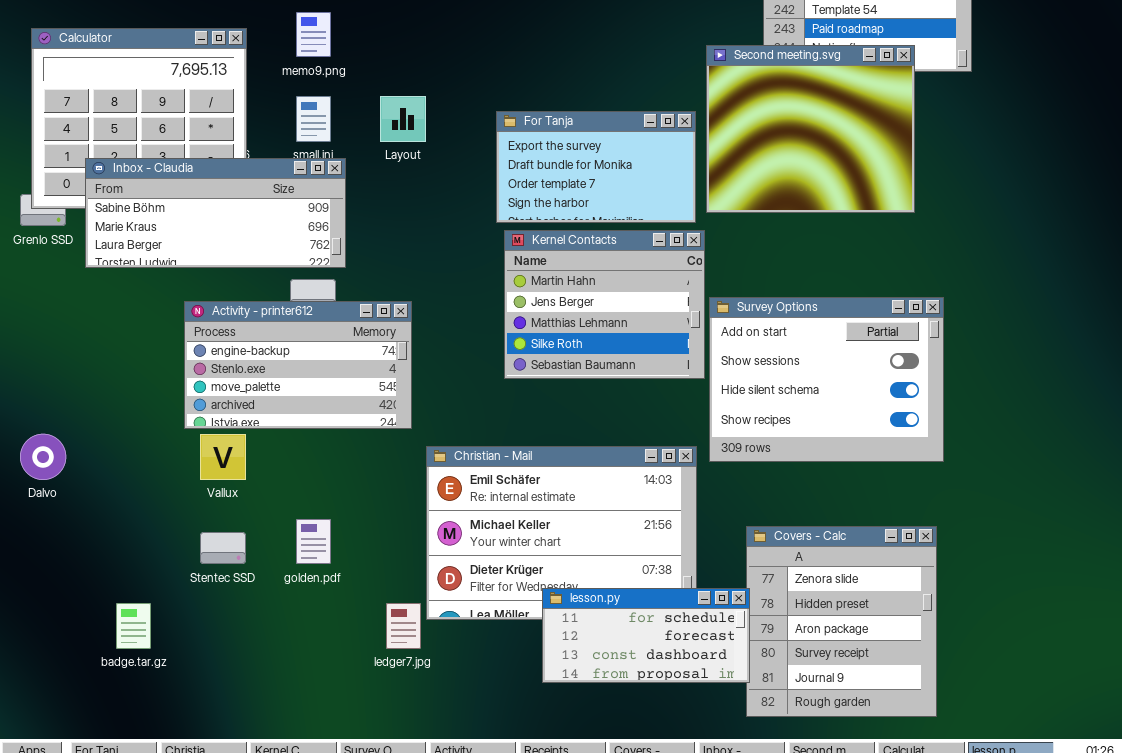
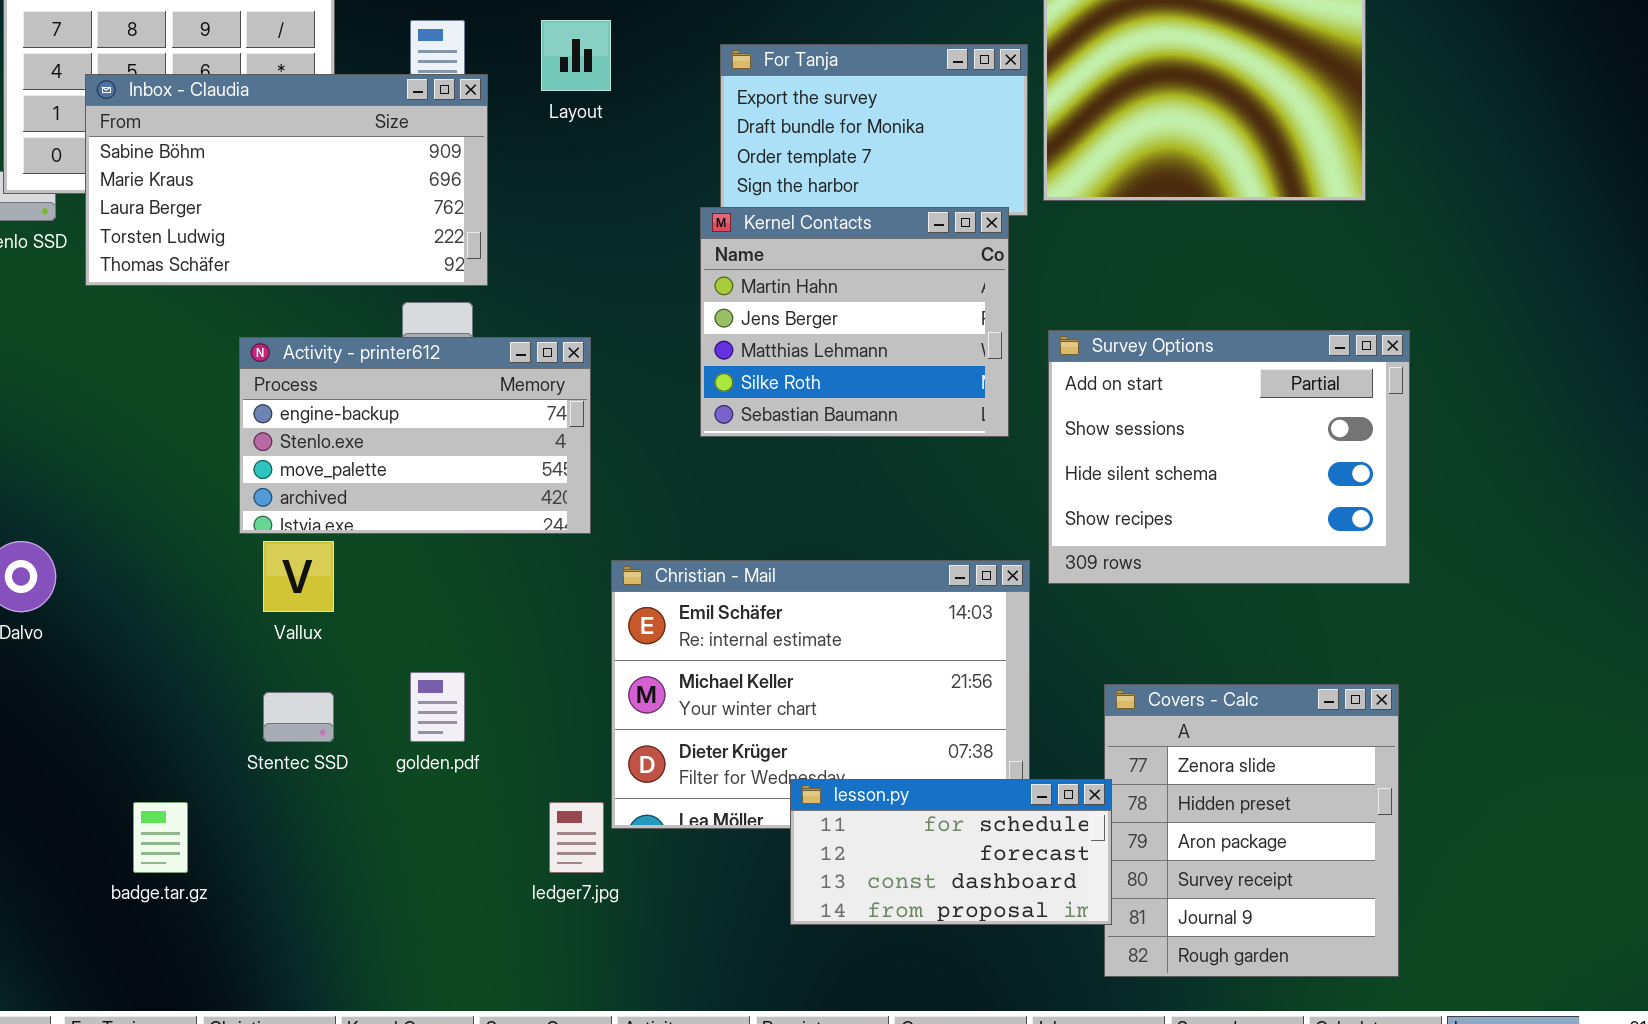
Inbox - Claudia: [85,158,346,268] -> [85,74,488,286], resized
Kernel Contacts: [504,230,705,379] -> [700,207,1009,437], moved

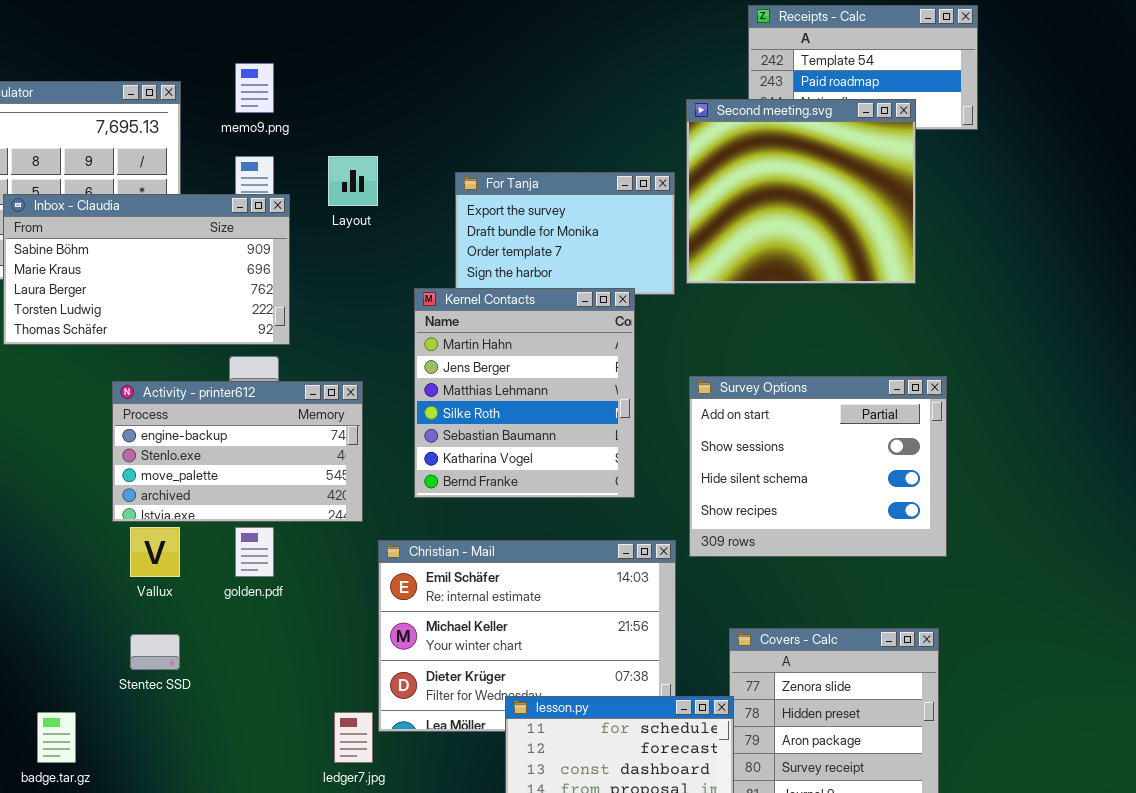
Kernel Contacts: [700,207,1009,437] -> [414,288,635,498], moved, resized
golden.pdf: [410,672,465,742] -> [235,527,274,577], moved

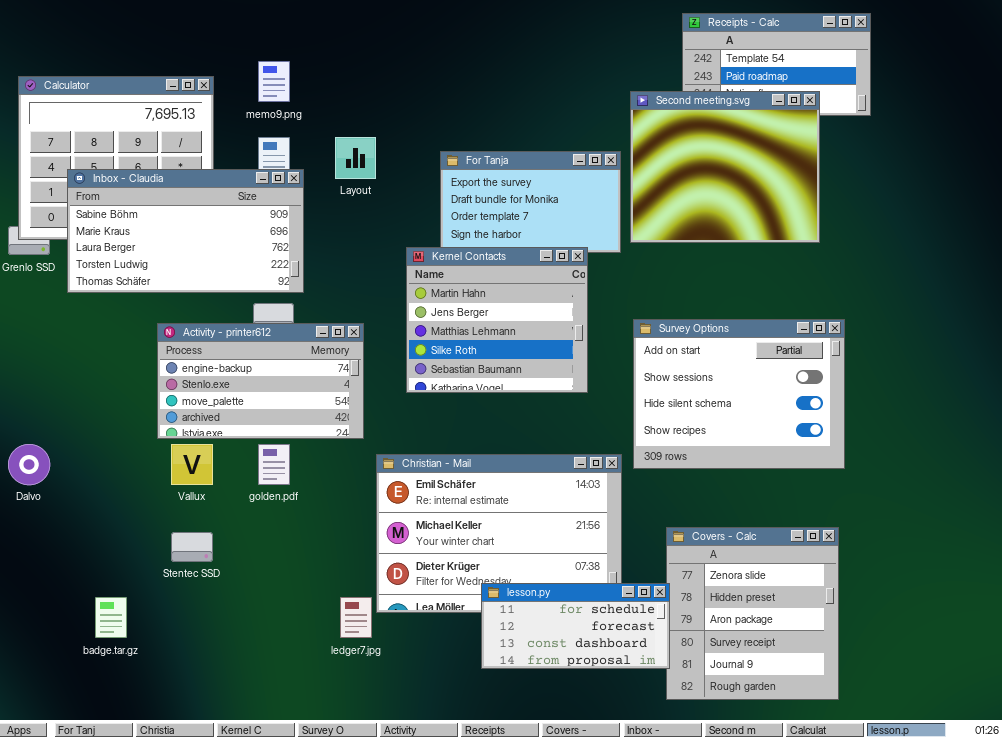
Kernel Contacts: [414,288,635,498] -> [406,247,588,393], resized

